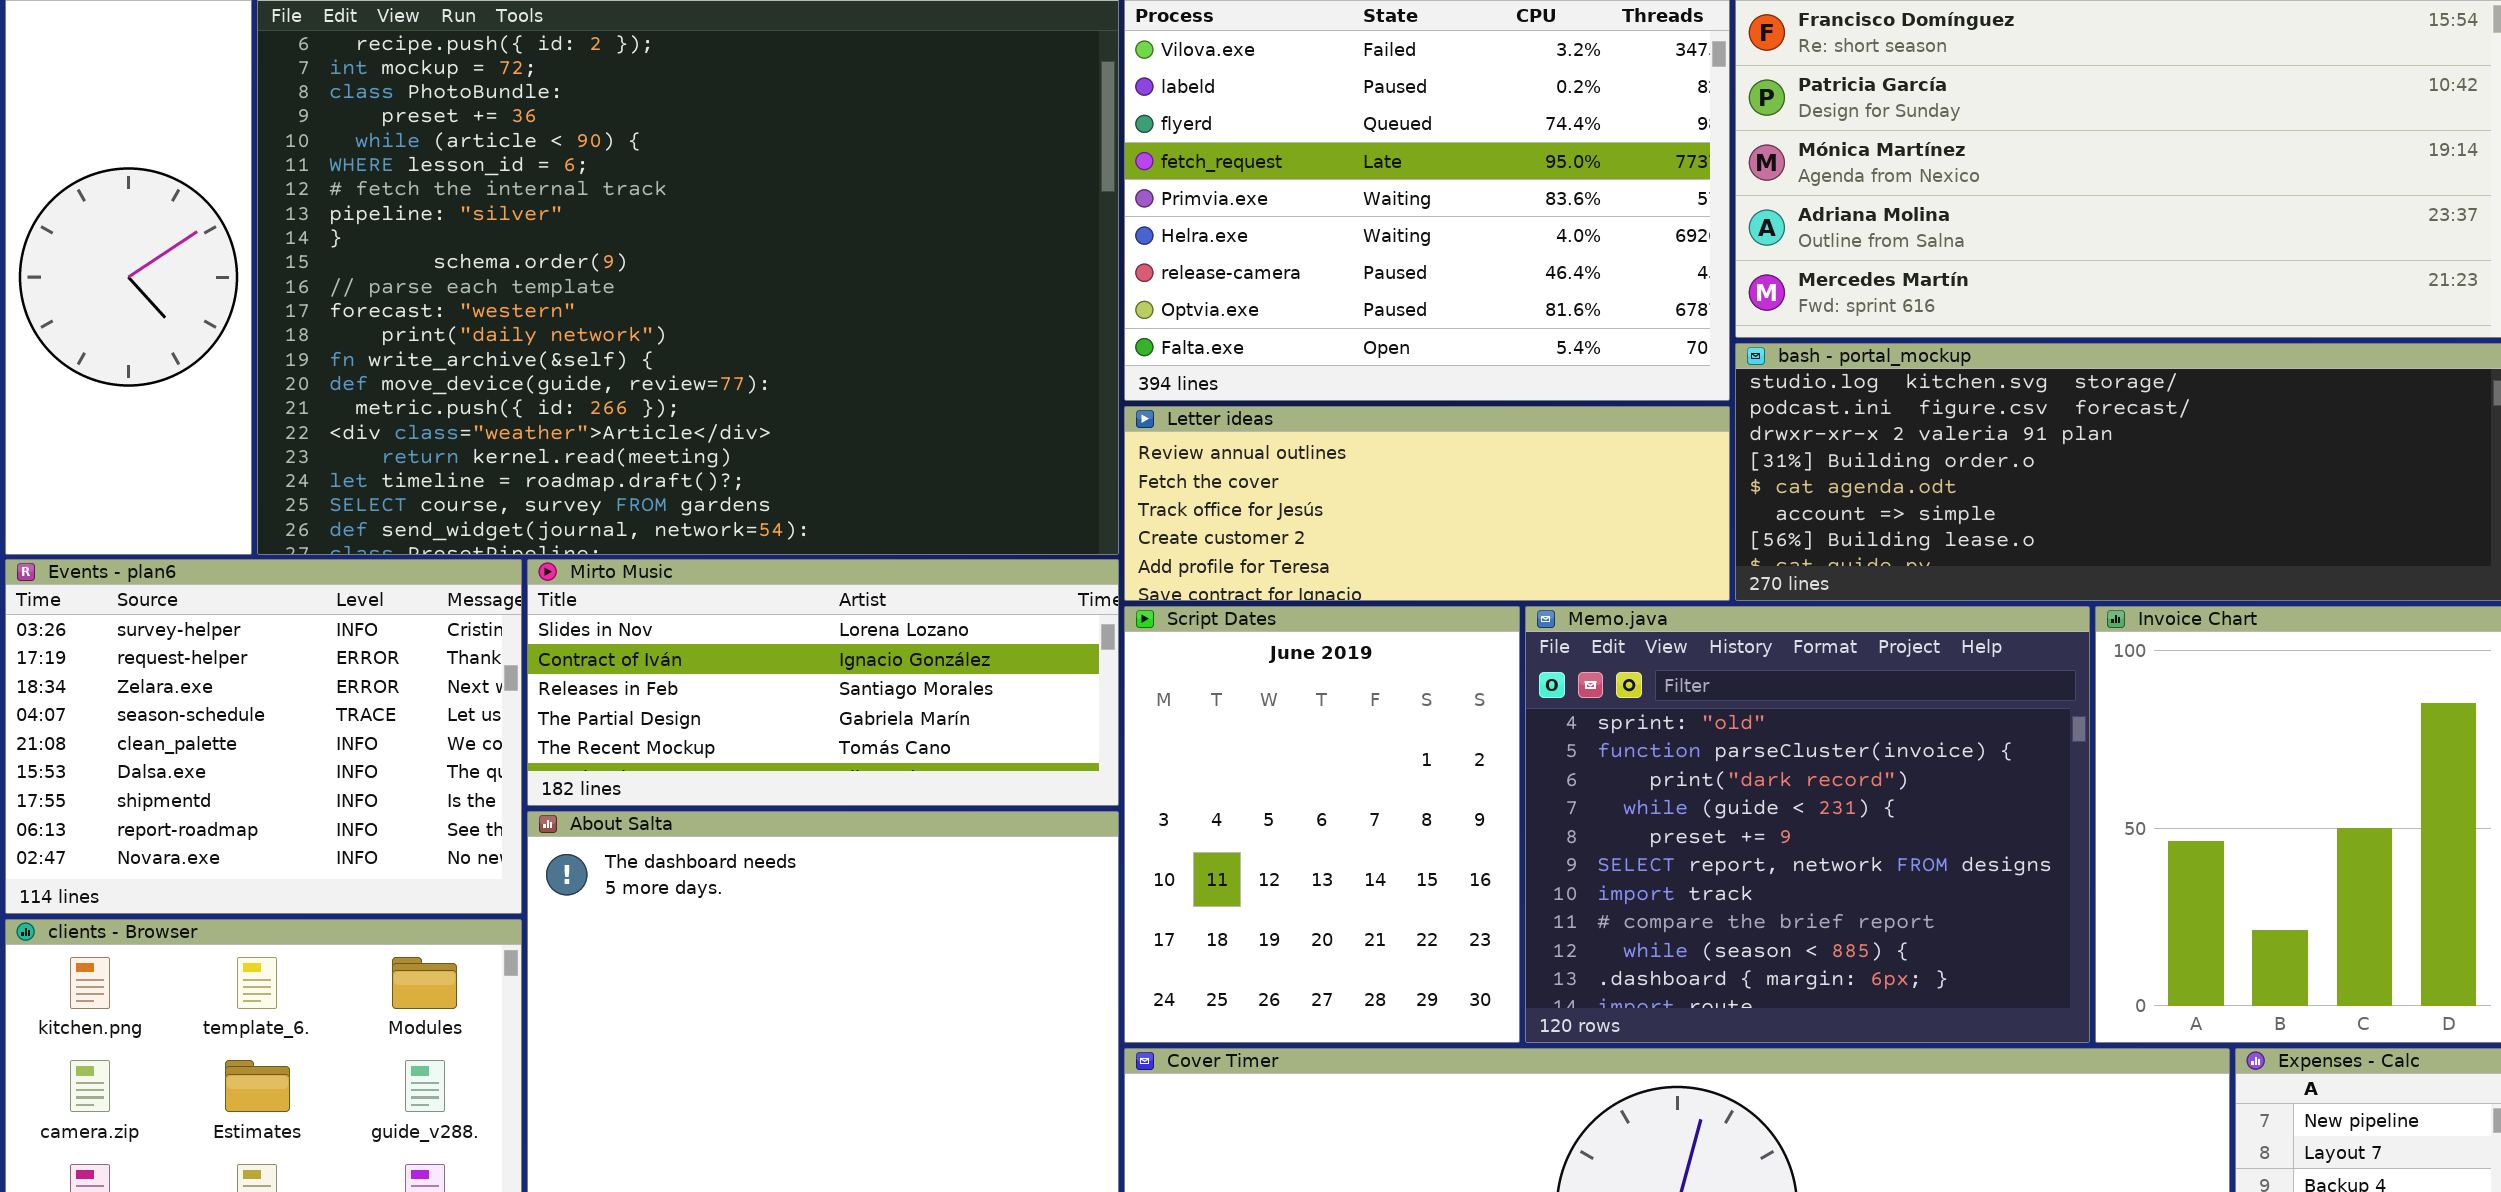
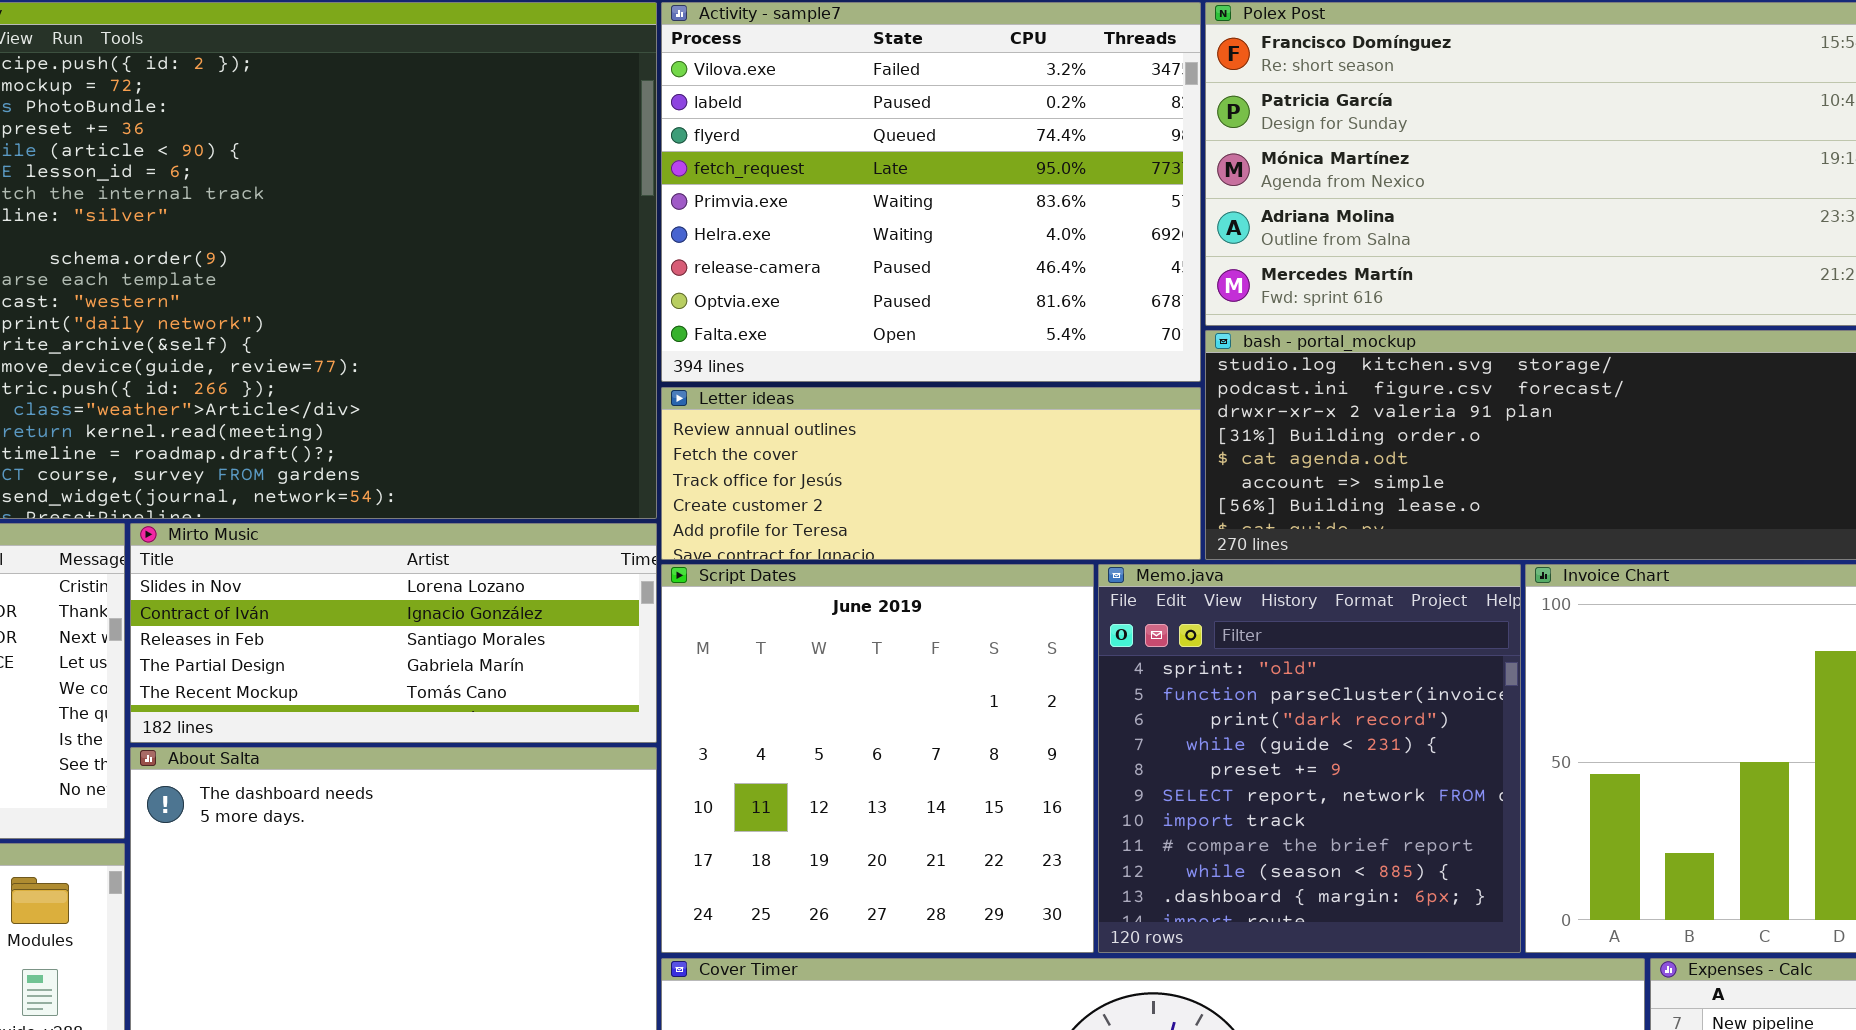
Script Dates: [1124,606,1520,1043] -> [661,564,1094,953], resized
Memo.java: [1525,606,2090,1043] -> [1098,564,1521,953], resized

